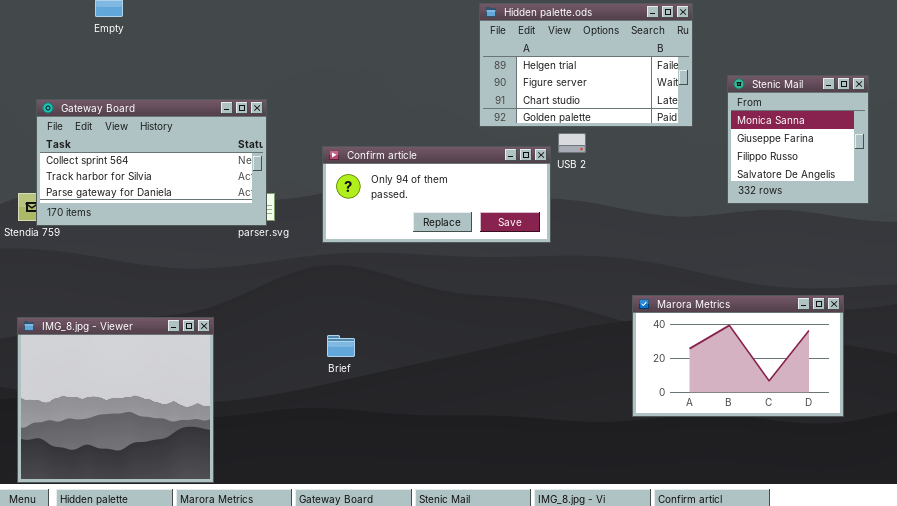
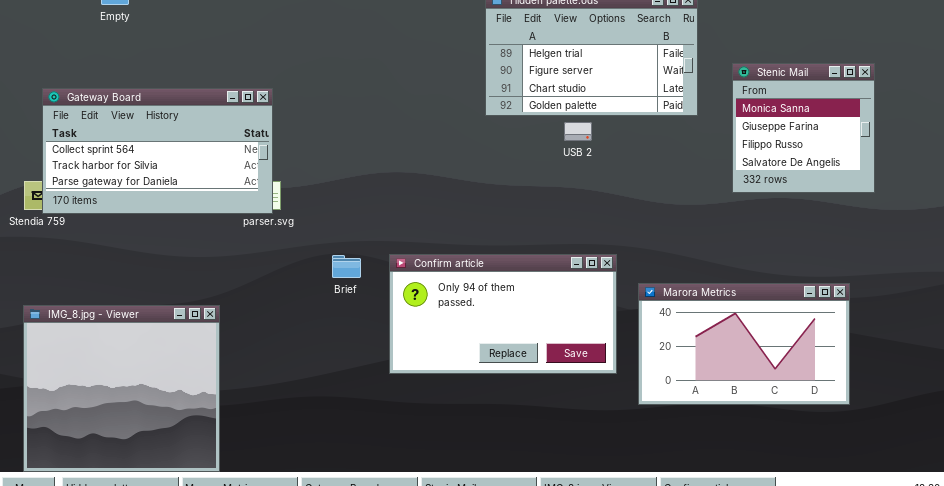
Confirm article: [322,146,551,243] -> [389,254,617,374], moved, resized
Brief: [327,335,355,357] -> [332,255,361,278], moved

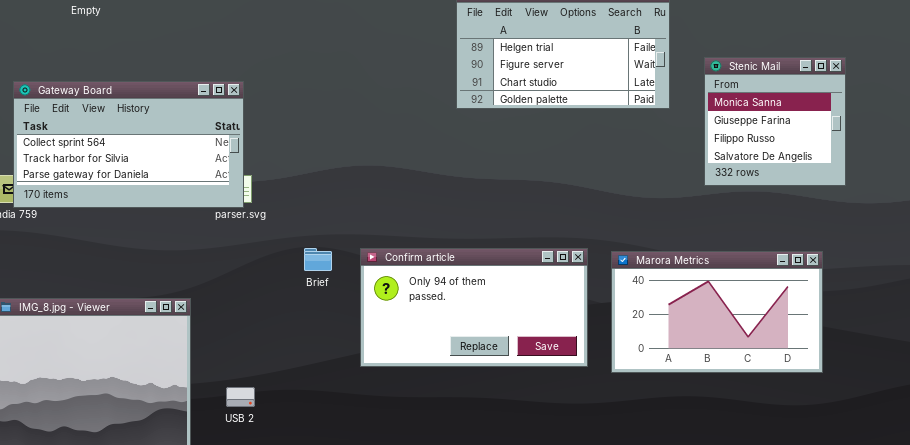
USB 2: [564,122,592,141] -> [226,387,255,407], moved
Marora Metrics: [638,283,850,405] -> [611,251,823,373], moved

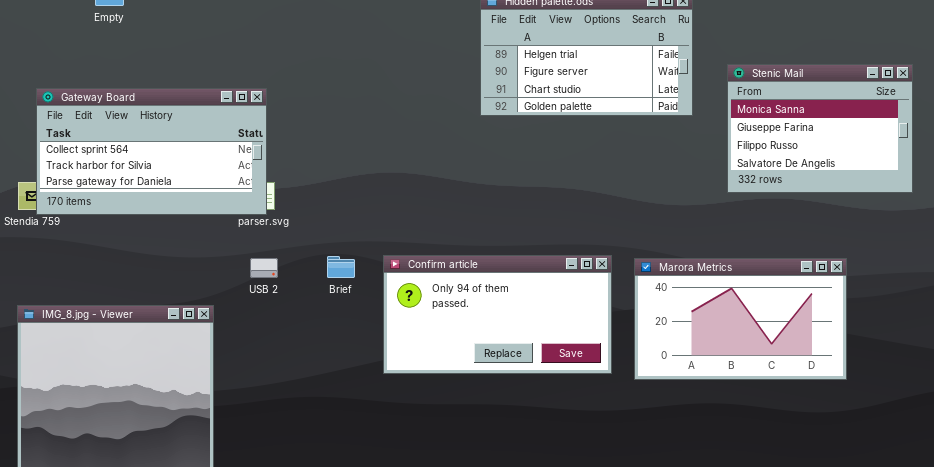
Stenic Mail: [704,57,846,186] -> [727,64,913,193], resized
USB 2: [226,387,255,407] -> [250,258,278,278], moved

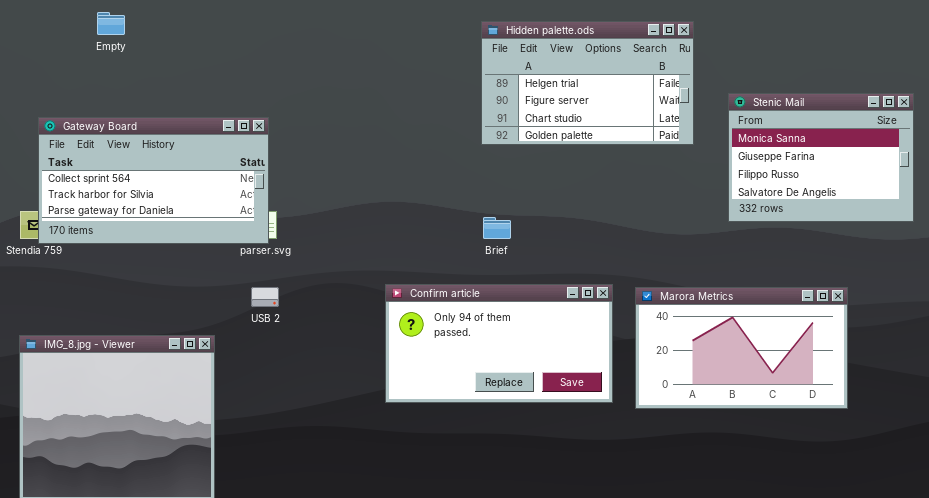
Brief: [327,256,355,278] -> [483,217,511,239], moved

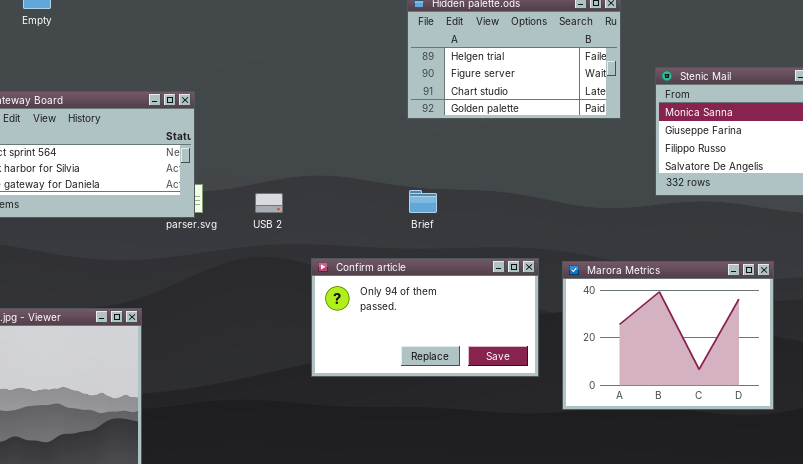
USB 2: [251,287,279,307] -> [255,193,283,213], moved
Marora Metrics: [635,287,848,409] -> [562,261,774,410], resized

